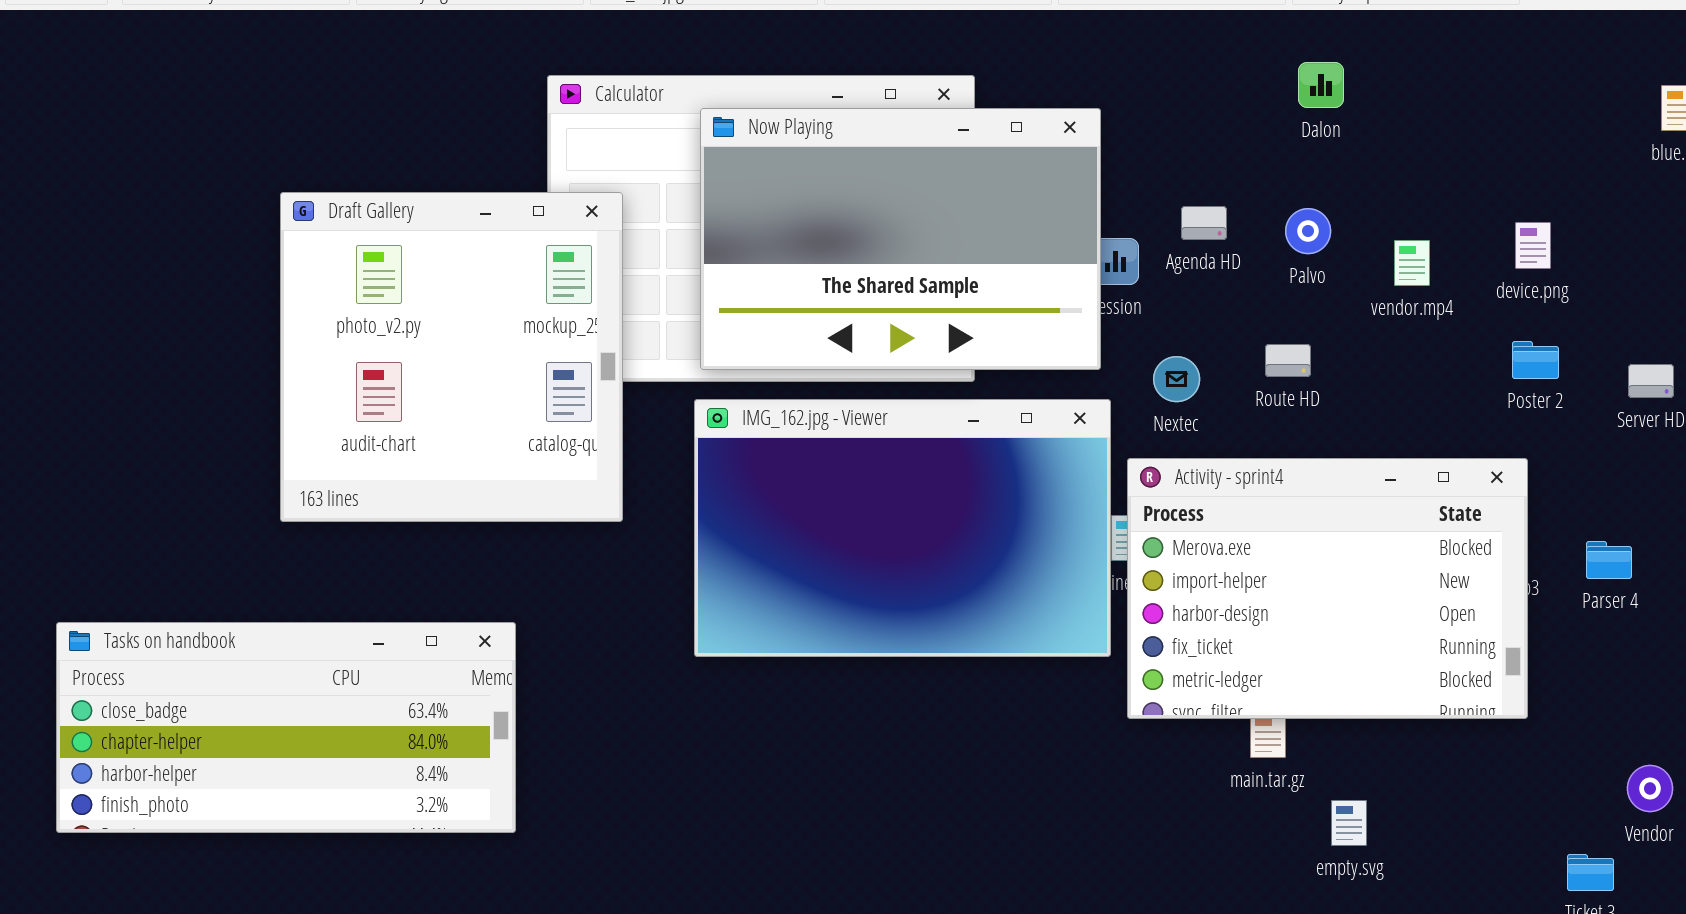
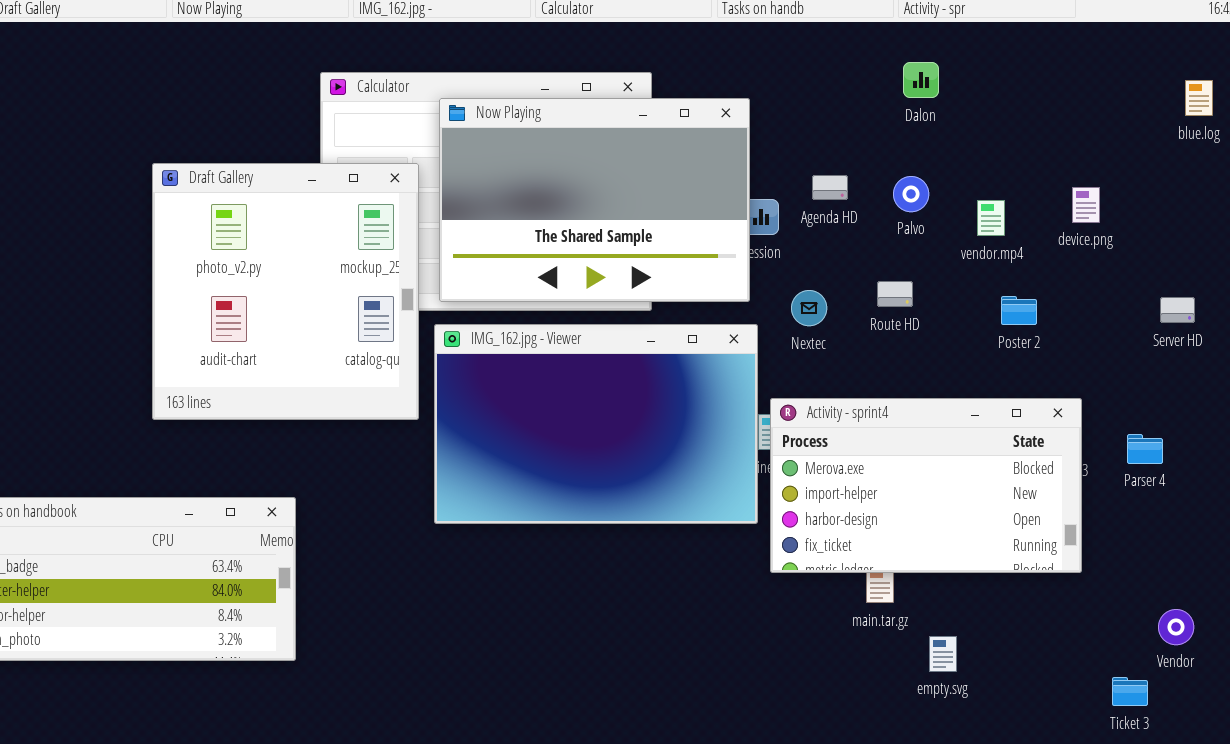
Draft Gallery: [280,192,623,522] -> [152,163,419,420], moved
Poster 2: [1512,341,1559,379] -> [1001,296,1037,325], moved
Activity - sprint4: [1127,458,1528,719] -> [770,398,1082,573], resized

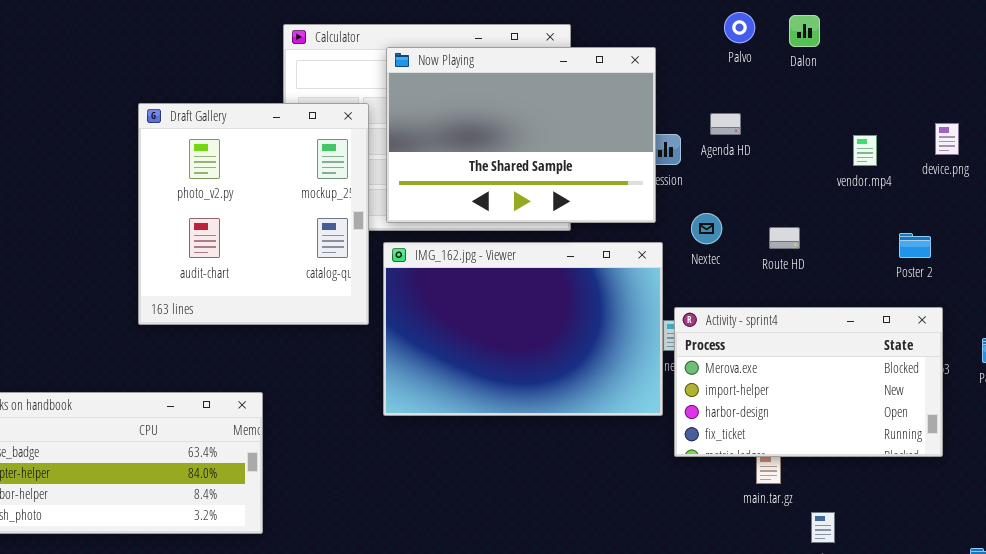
Palvo: [893,176,929,212] -> [724,12,755,43], moved
Route HD: [877,281,913,307] -> [769,227,800,249], moved
Poster 2: [1001,296,1037,325] -> [899,233,931,258], moved

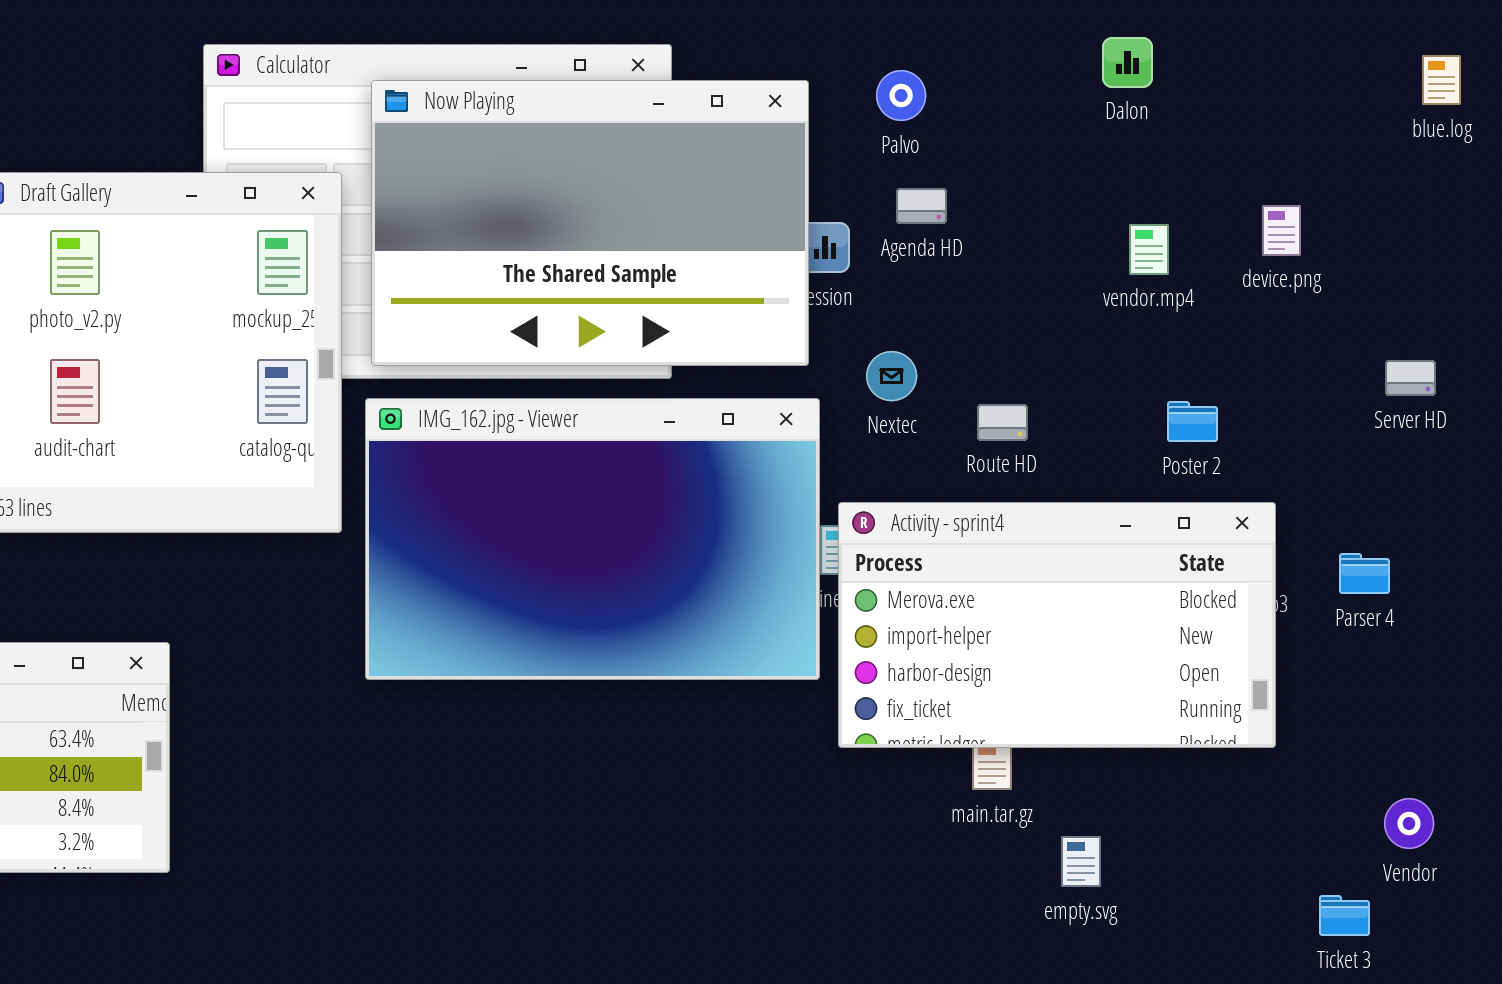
Palvo: [724,12,755,43] -> [876,70,926,121], moved
Dalon: [789,15,820,47] -> [1102,37,1153,88], moved
Route HD: [769,227,800,249] -> [977,404,1028,441], moved
Poster 2: [899,233,931,258] -> [1167,401,1218,442], moved

